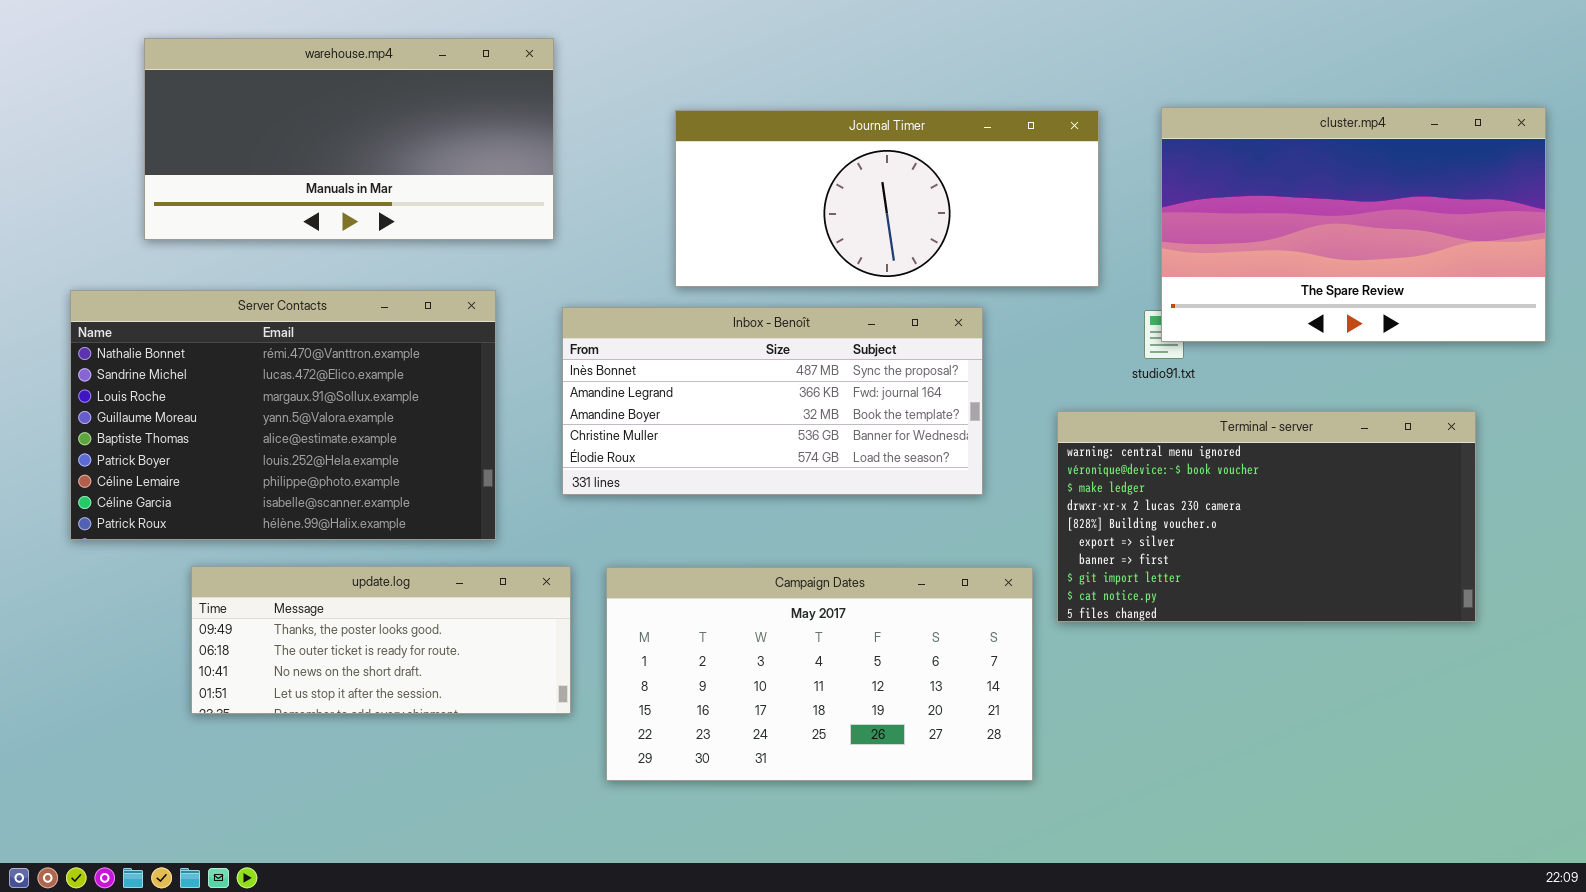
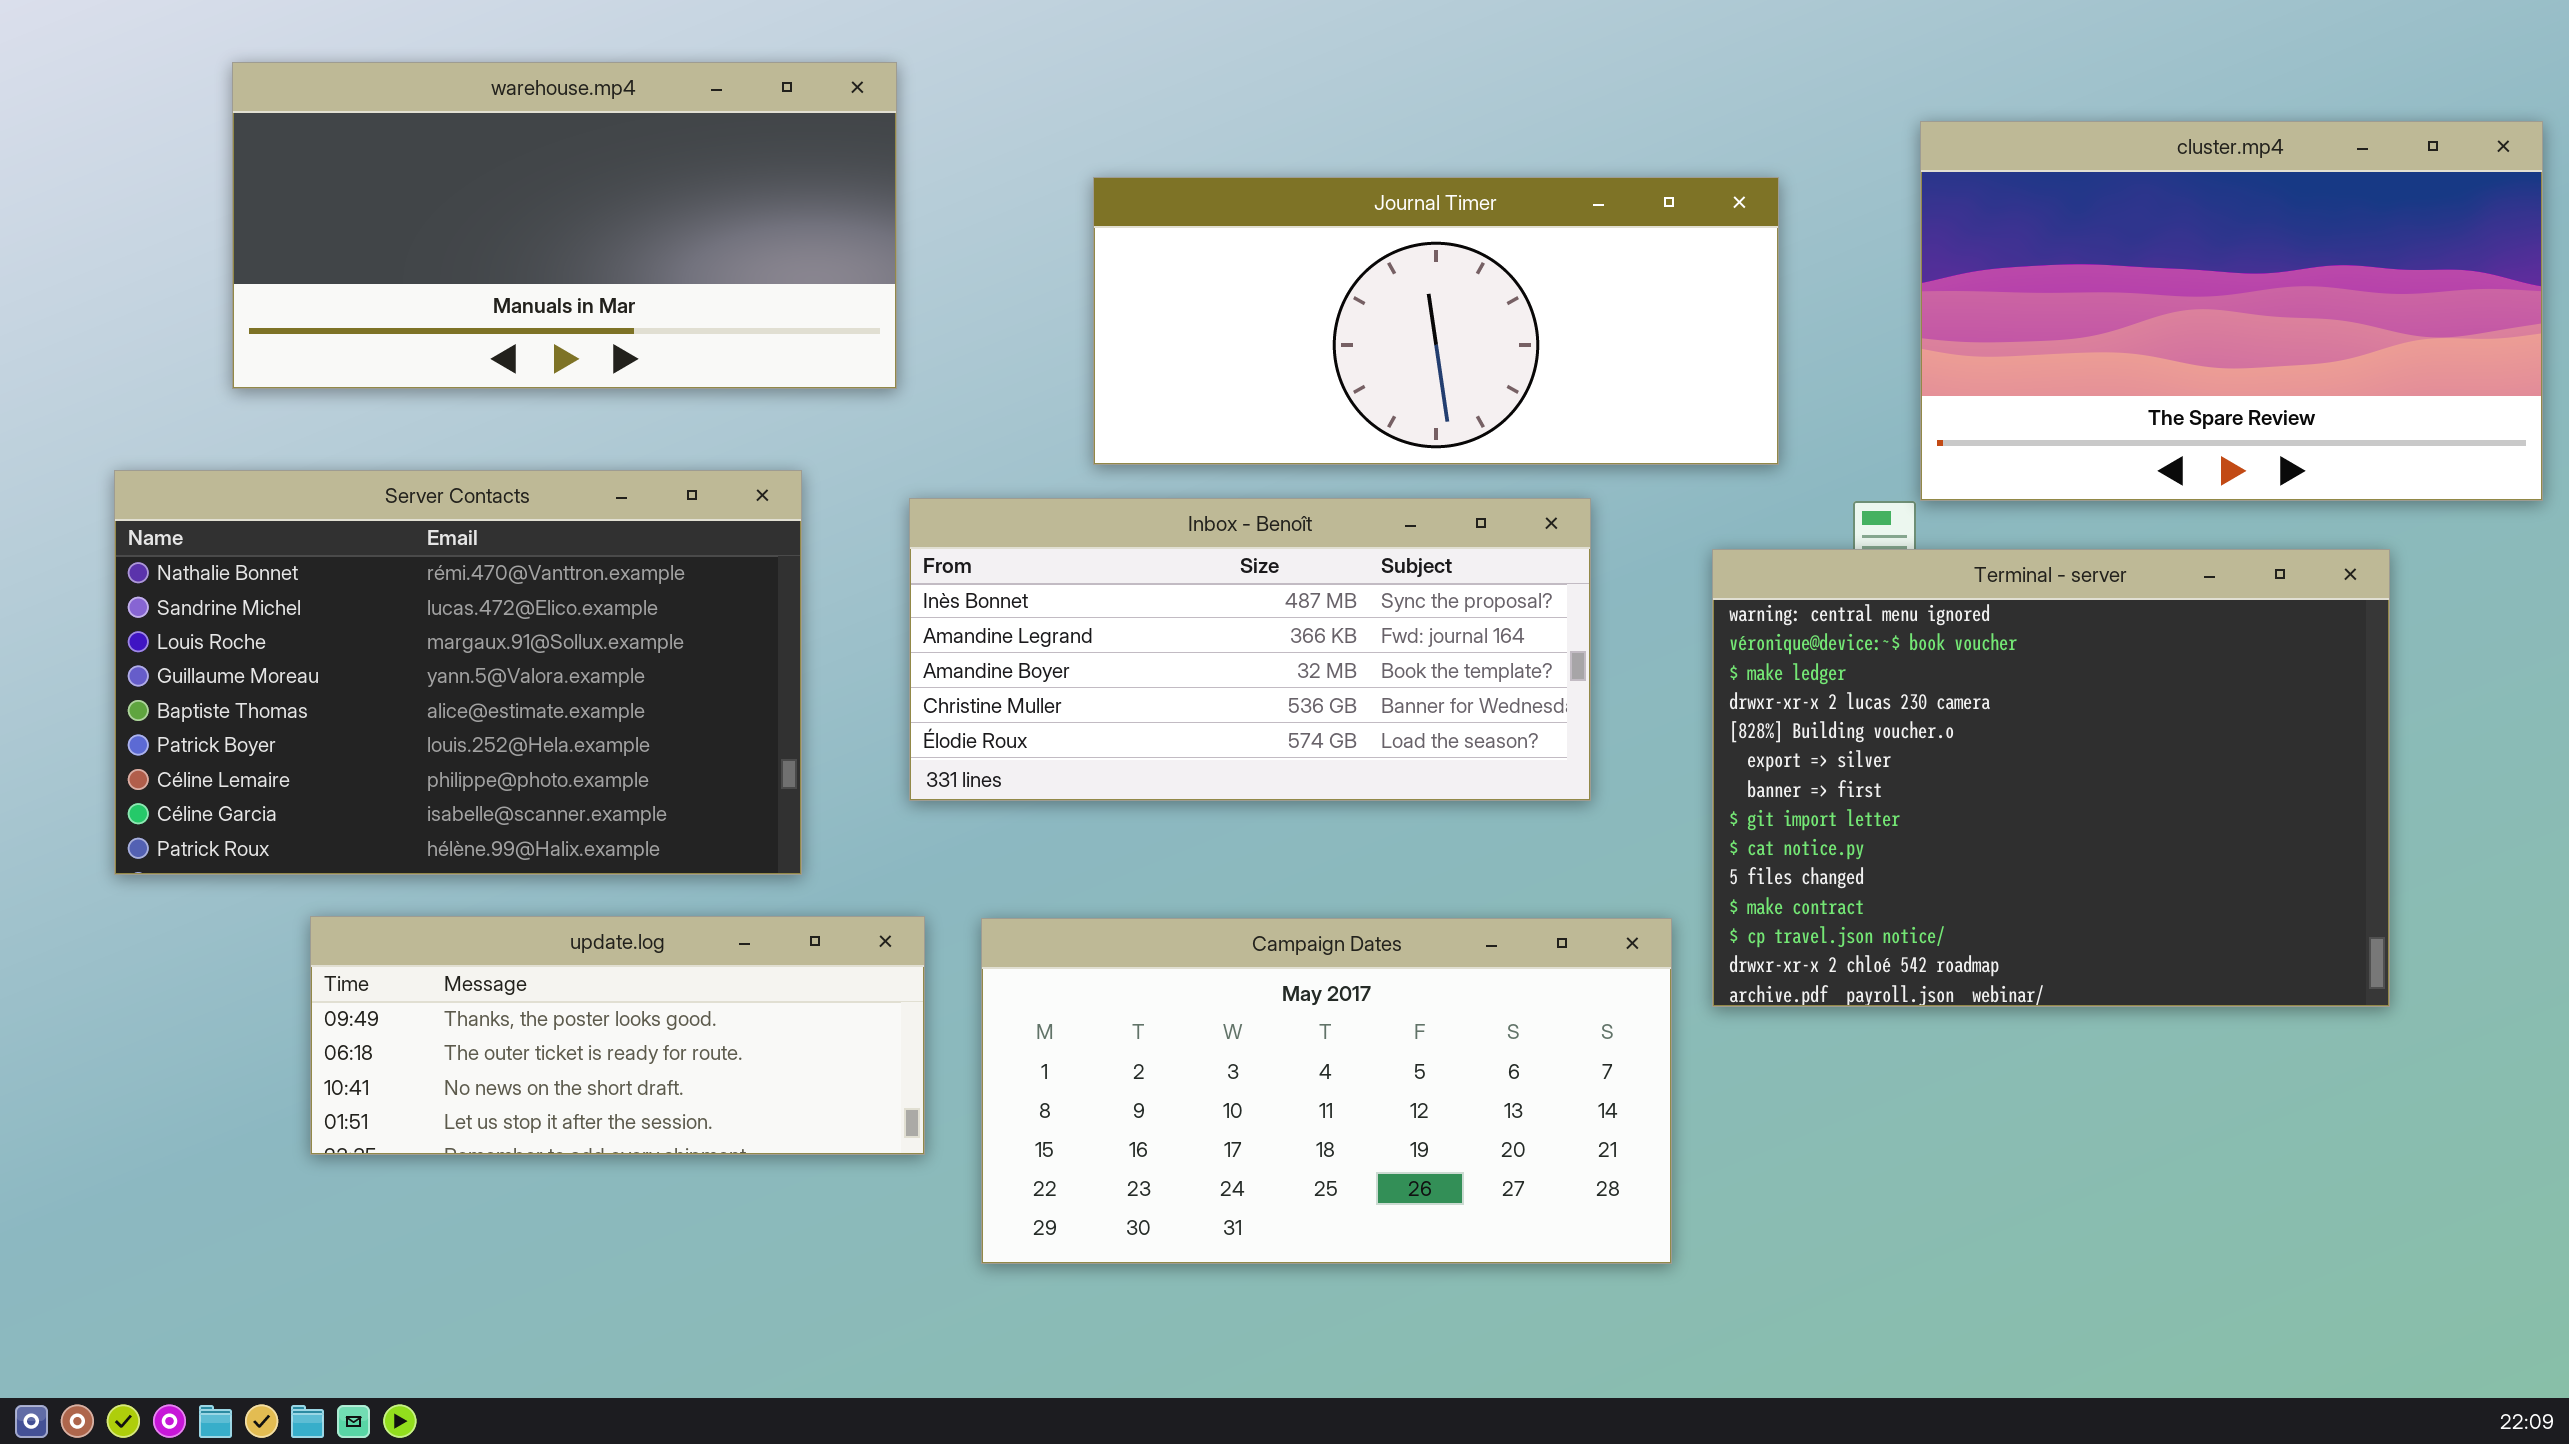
cluster.mp4: [1161,107,1546,342] -> [1920,121,2543,501], moved
Terminal - server: [1057,411,1476,622] -> [1712,549,2390,1007], resized

